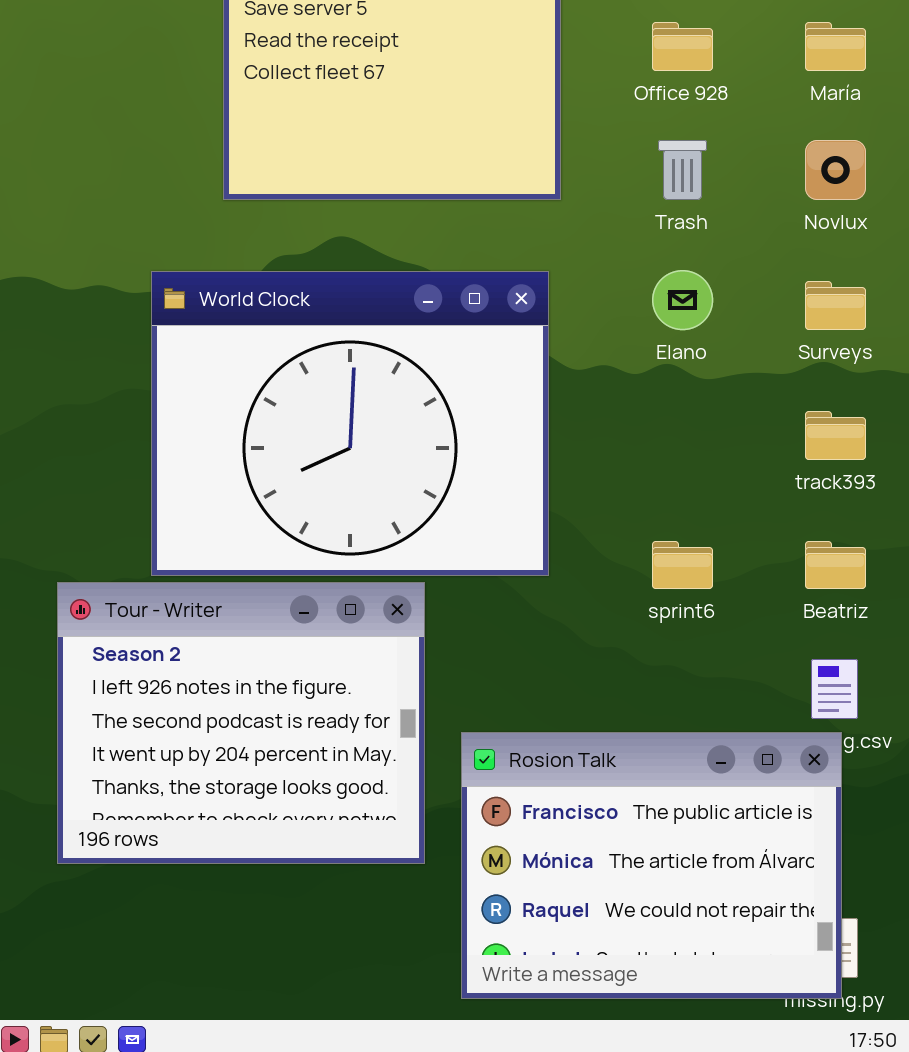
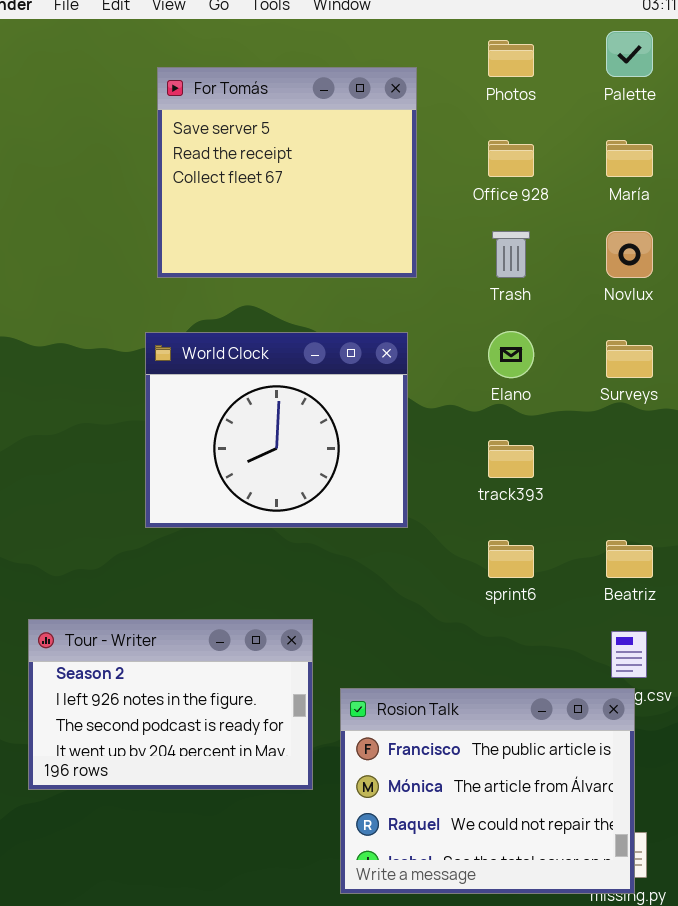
World Clock: [151,271,549,576] -> [145,332,408,528], resized
track393: [805,411,866,460] -> [488,440,534,478], moved
Tour - Writer: [57,582,425,864] -> [28,619,313,790], resized

